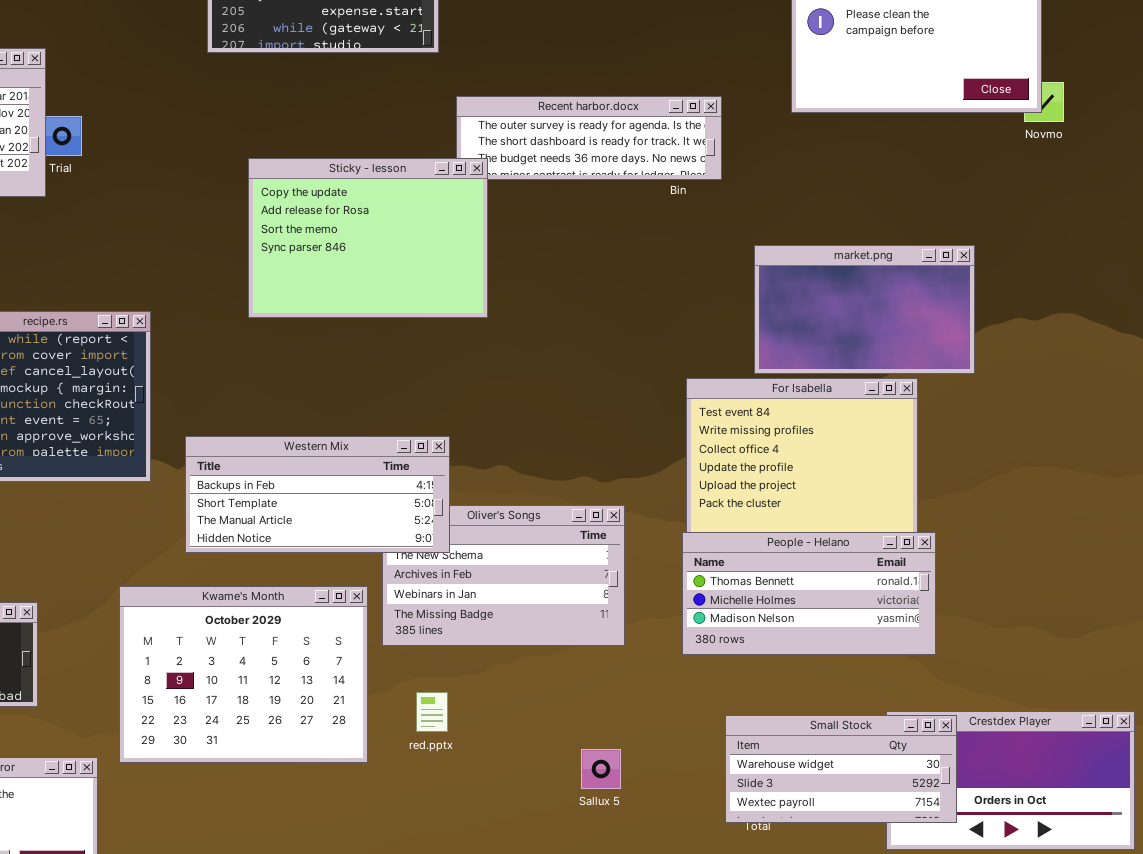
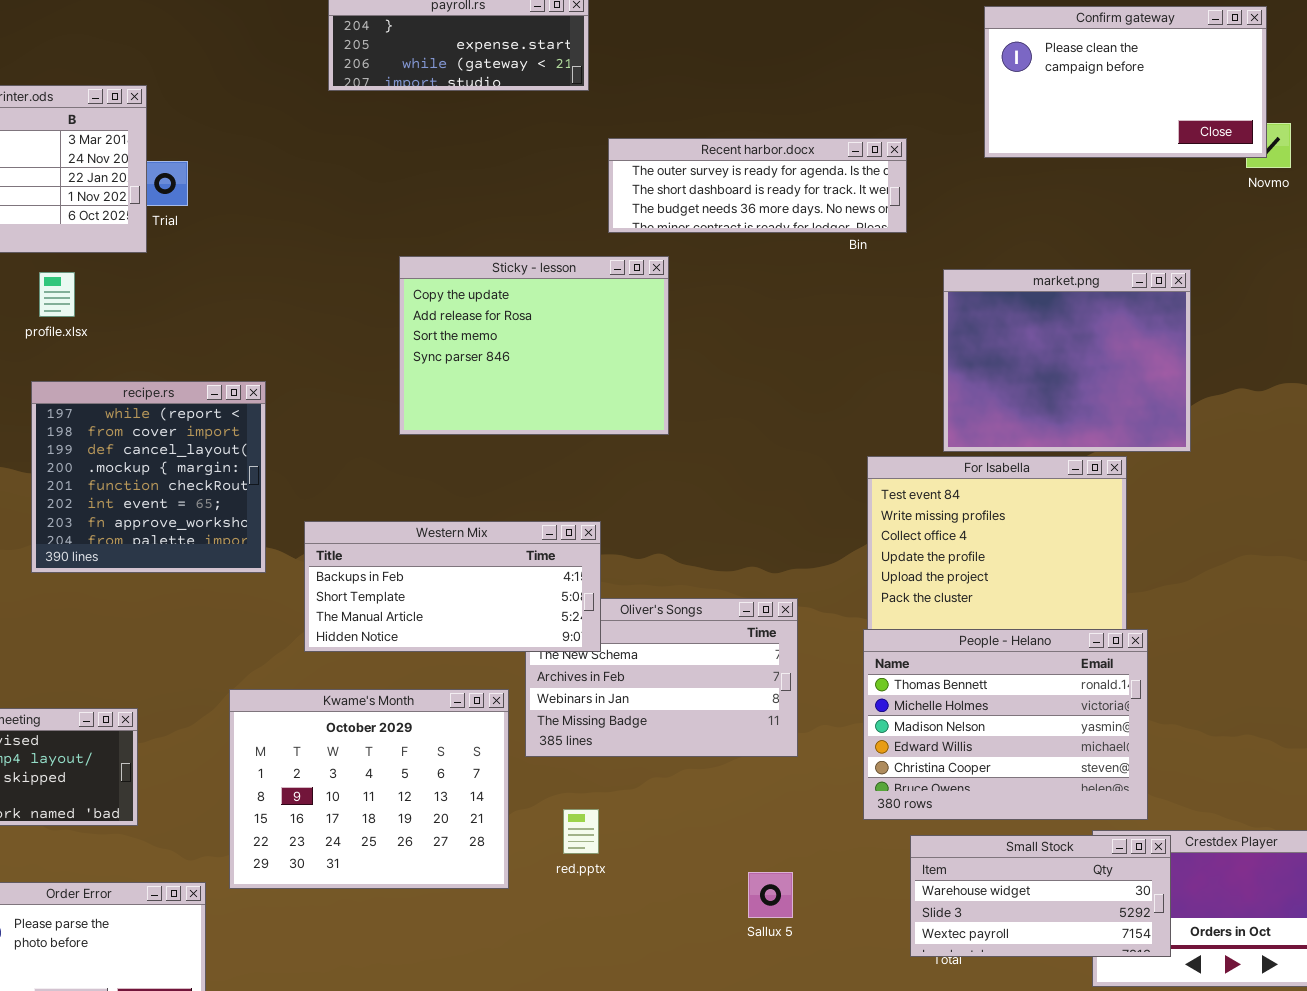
Sticky - lesson: [248,158,488,318] -> [399,256,669,435], moved
market.png: [754,245,975,374] -> [943,269,1191,452], resized
People - Helano: [682,532,936,655] -> [863,629,1148,820], resized

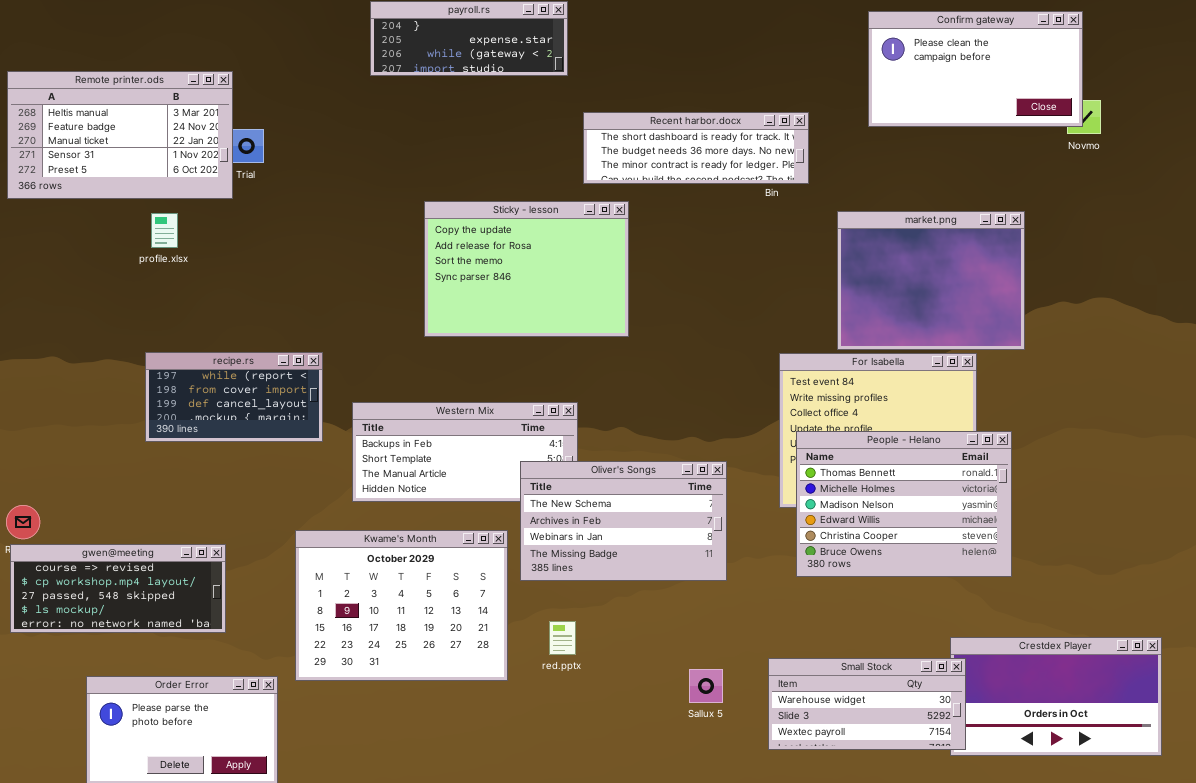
Recent harbor.docx: [608,138,907,233] -> [583,112,809,184], scrolled down 1 row
recipe.rs: [31,381,266,573] -> [145,352,323,442], resized
Oliver's Songs: [525,598,798,757] -> [520,461,727,581], raised
People - Helano: [863,629,1148,820] -> [796,431,1012,577], moved
Small Stock: [910,835,1171,957] -> [768,658,966,750], moved

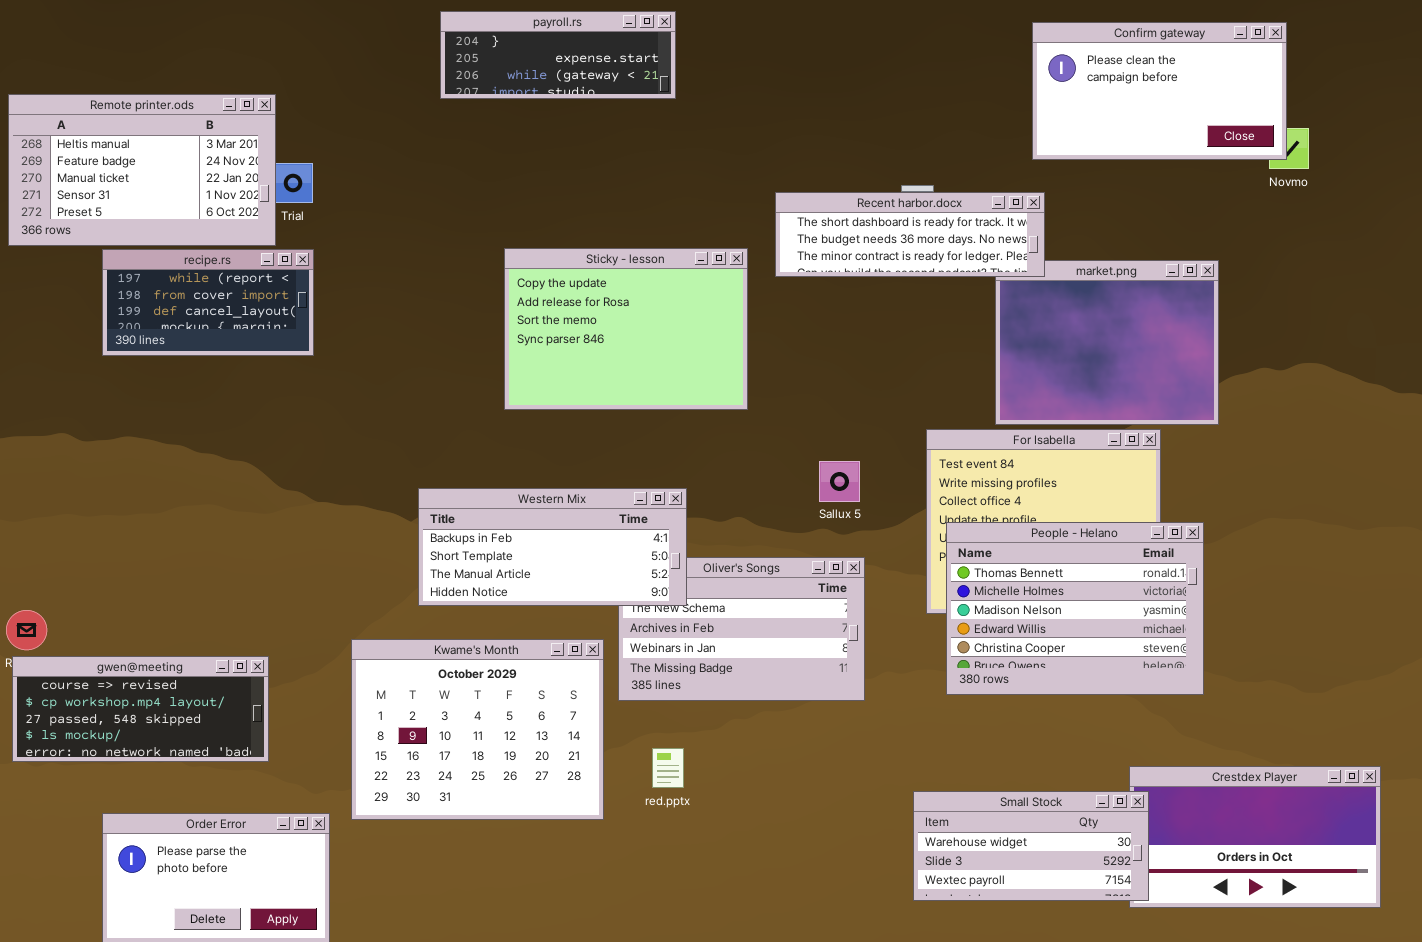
Recent harbor.docx: [583,112,809,184] -> [775,192,1045,277], moved
recipe.rs: [145,352,323,442] -> [102,249,314,356], moved
Western Mix: [352,402,578,502] -> [418,488,687,606], raised
Sallux 5: [689,669,723,703] -> [819,461,860,502], moved

